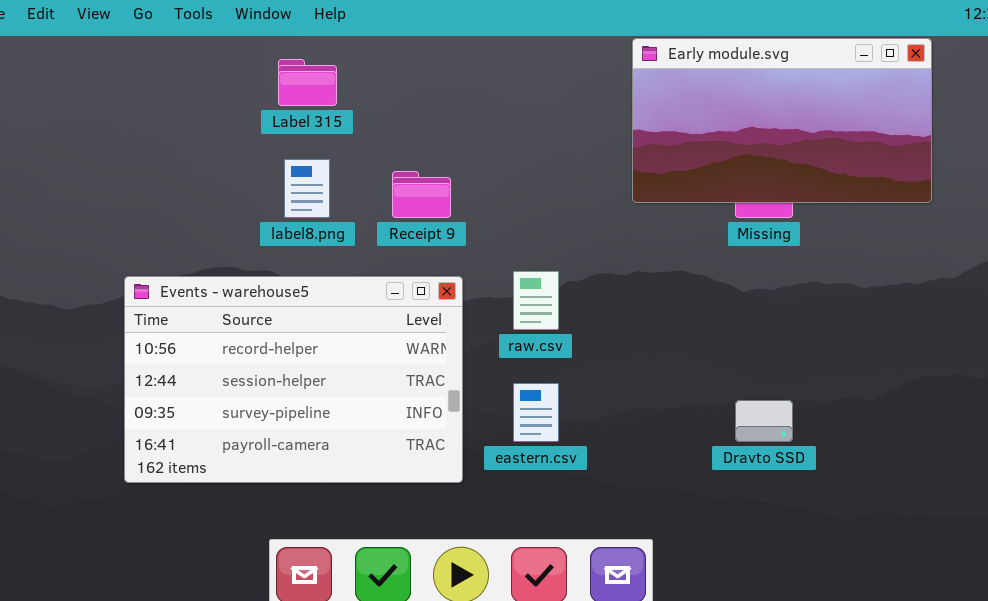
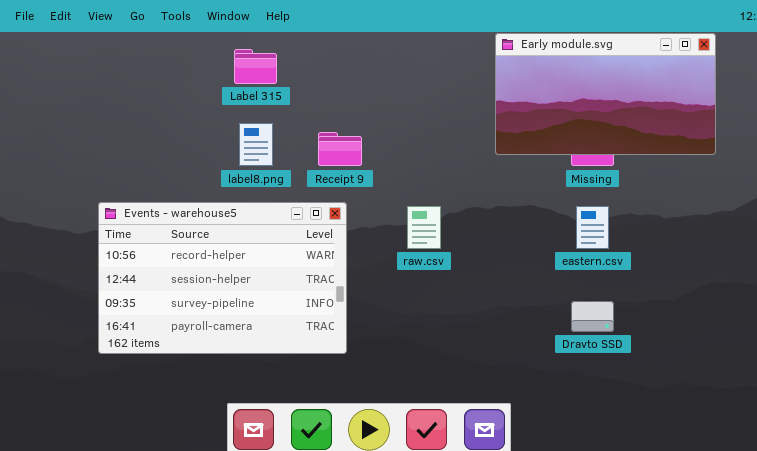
Events - warehouse5: [124,276,463,483] -> [98,202,347,354], moved
eastern.csv: [513,383,559,442] -> [576,206,609,249], moved

